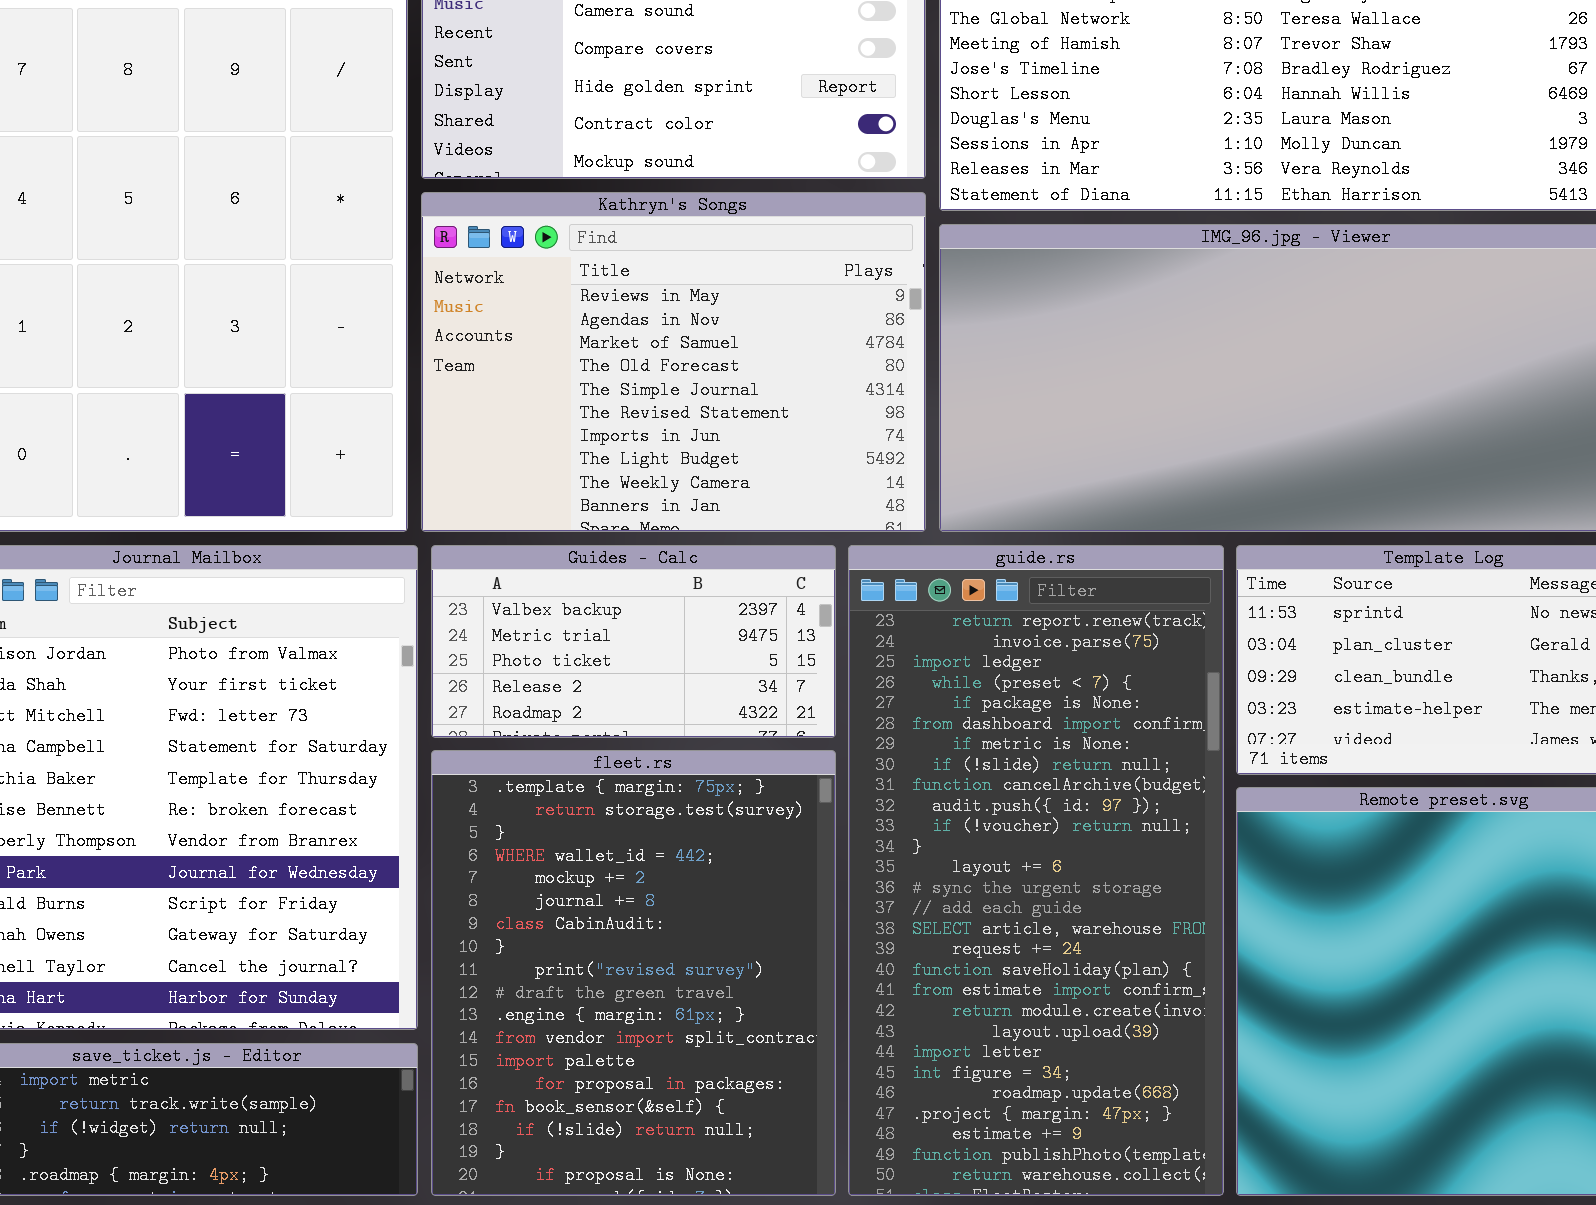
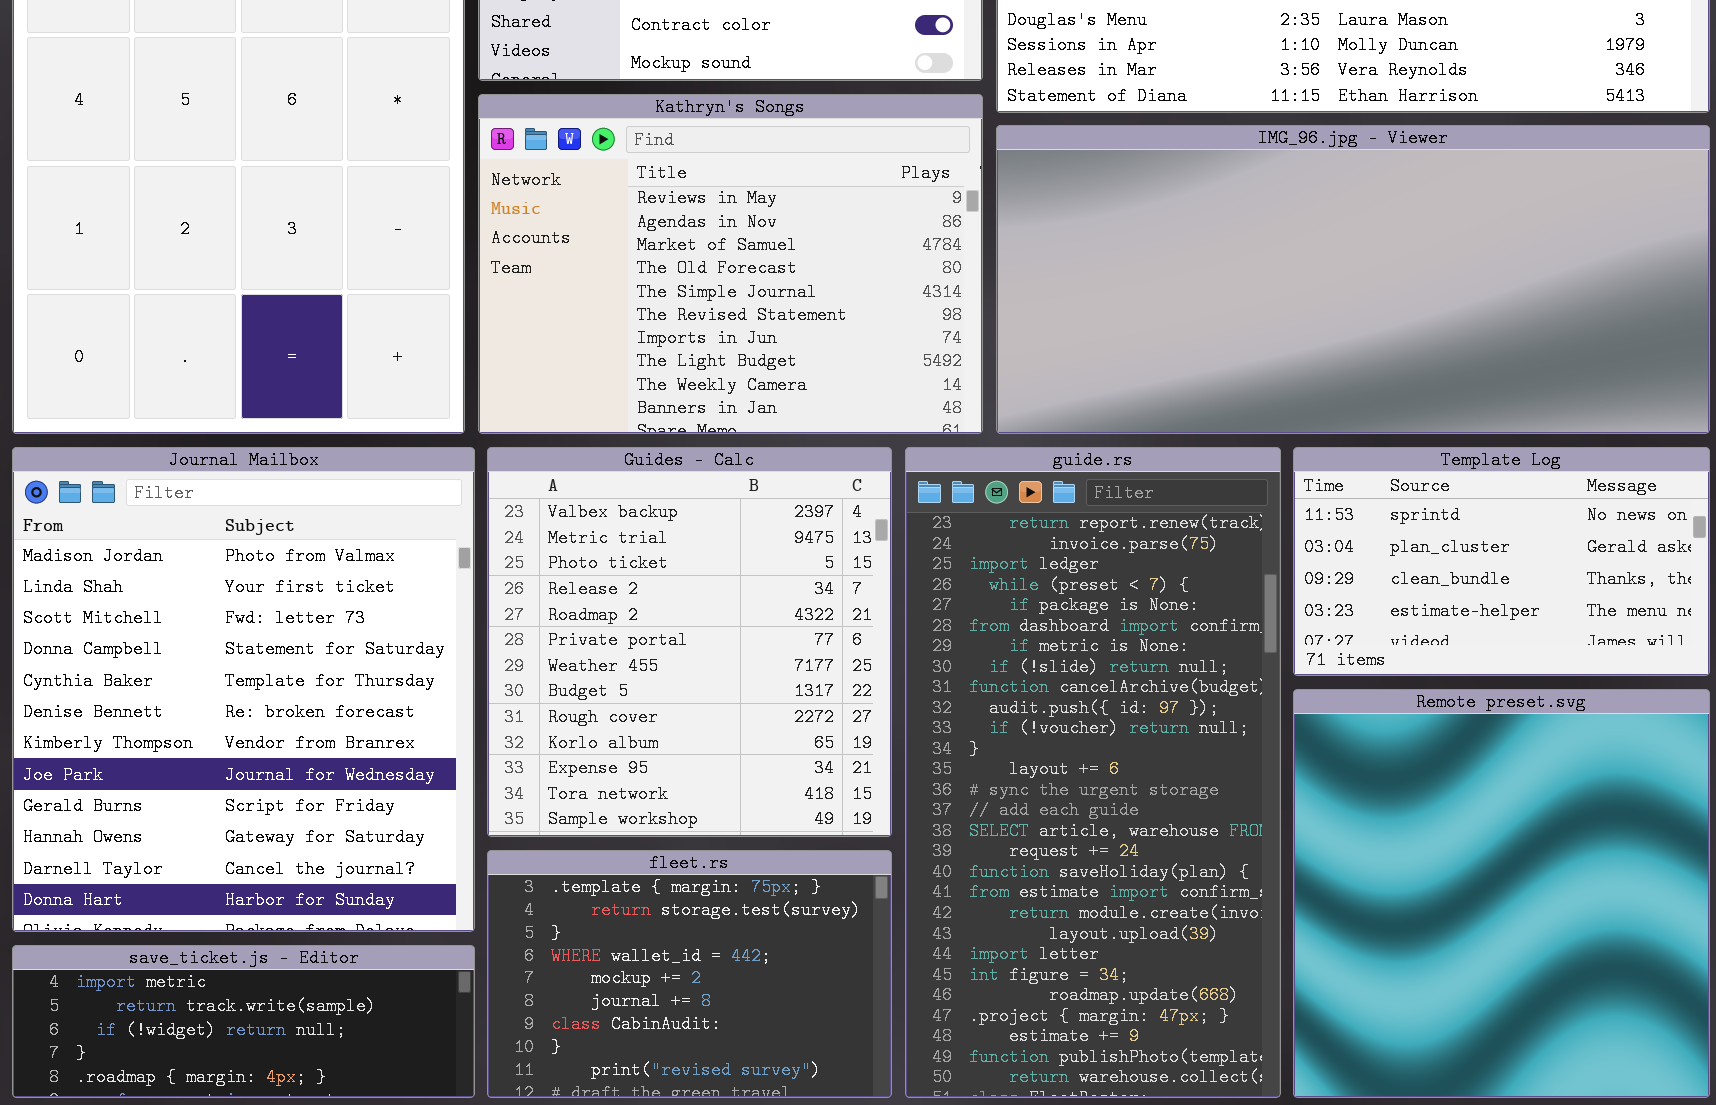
Guides - Calc: [431,545,836,738] -> [487,447,892,837], resized
fleet.rs: [431,750,836,1196] -> [487,850,892,1098], resized

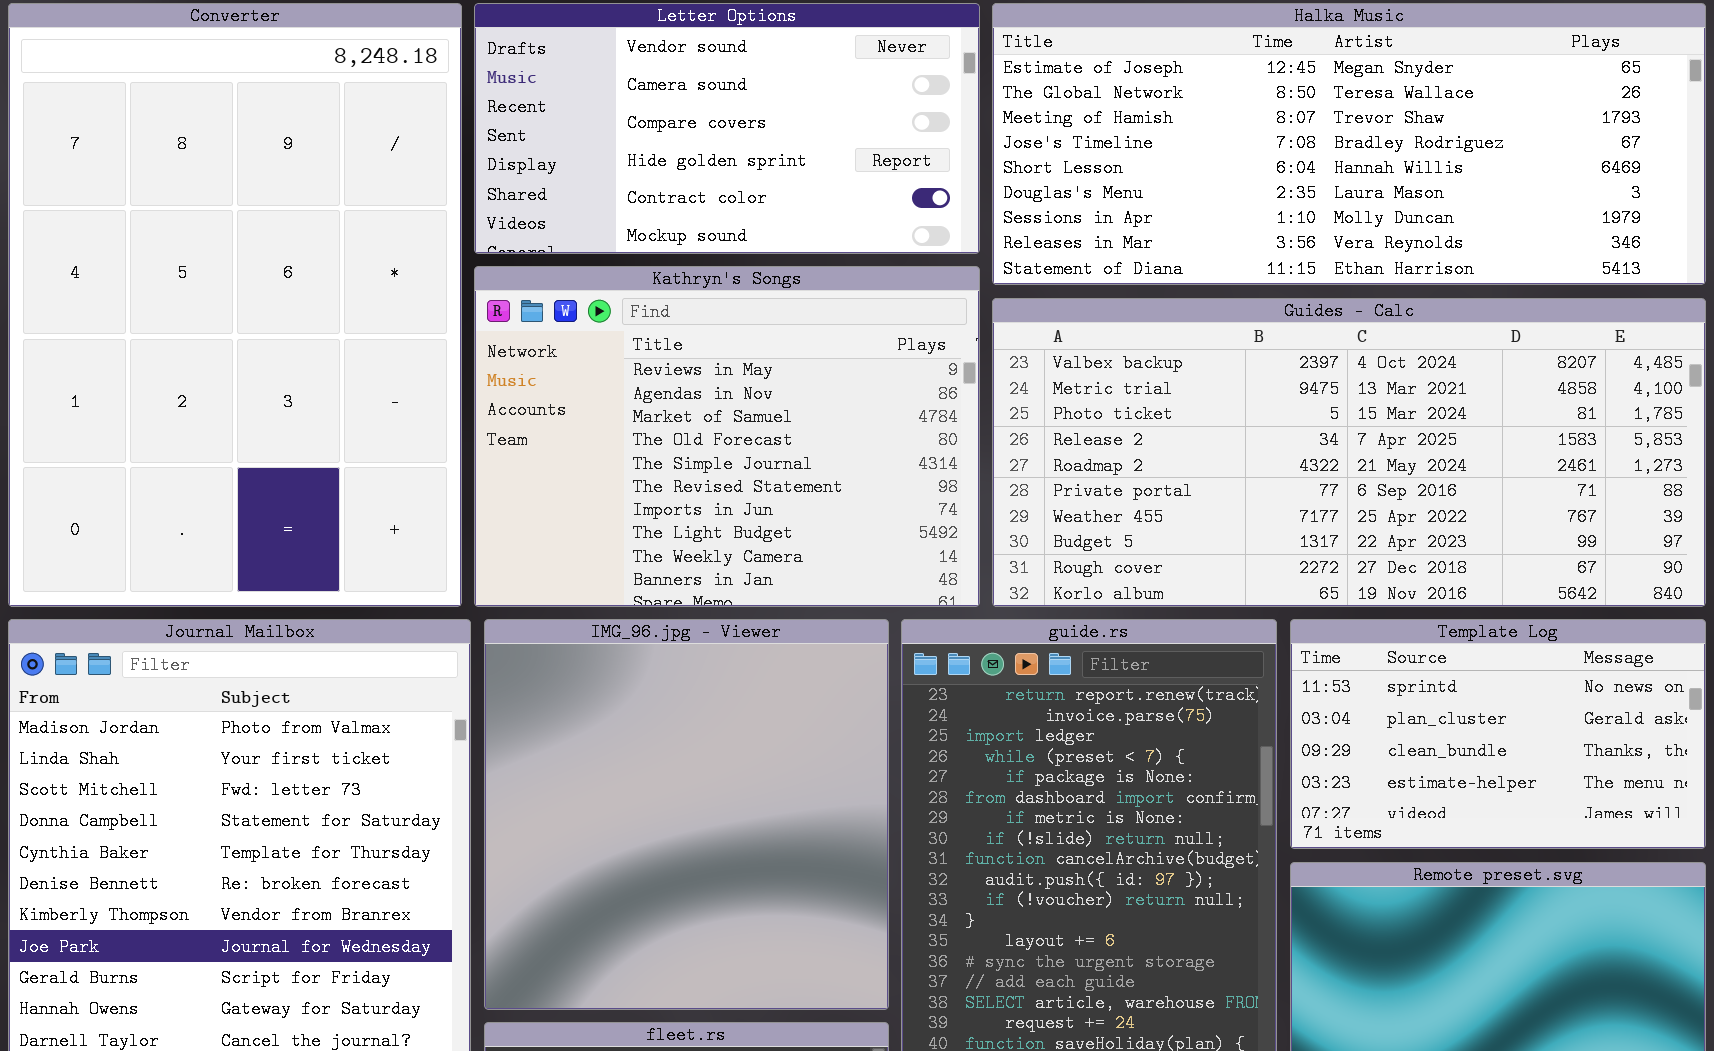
IMG_96.jpg - Viewer: [996,125,1710,434] -> [484,619,889,1010], moved, resized
Guides - Calc: [487,447,892,837] -> [992,298,1706,607], moved, resized

